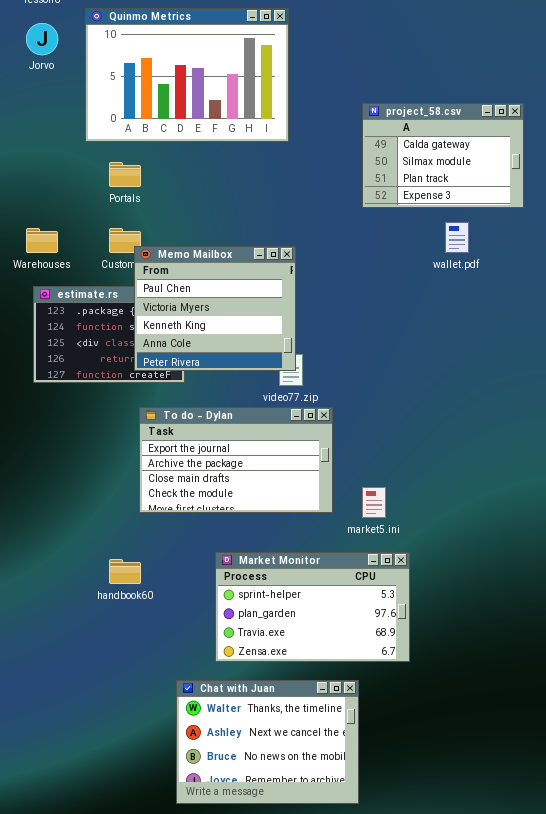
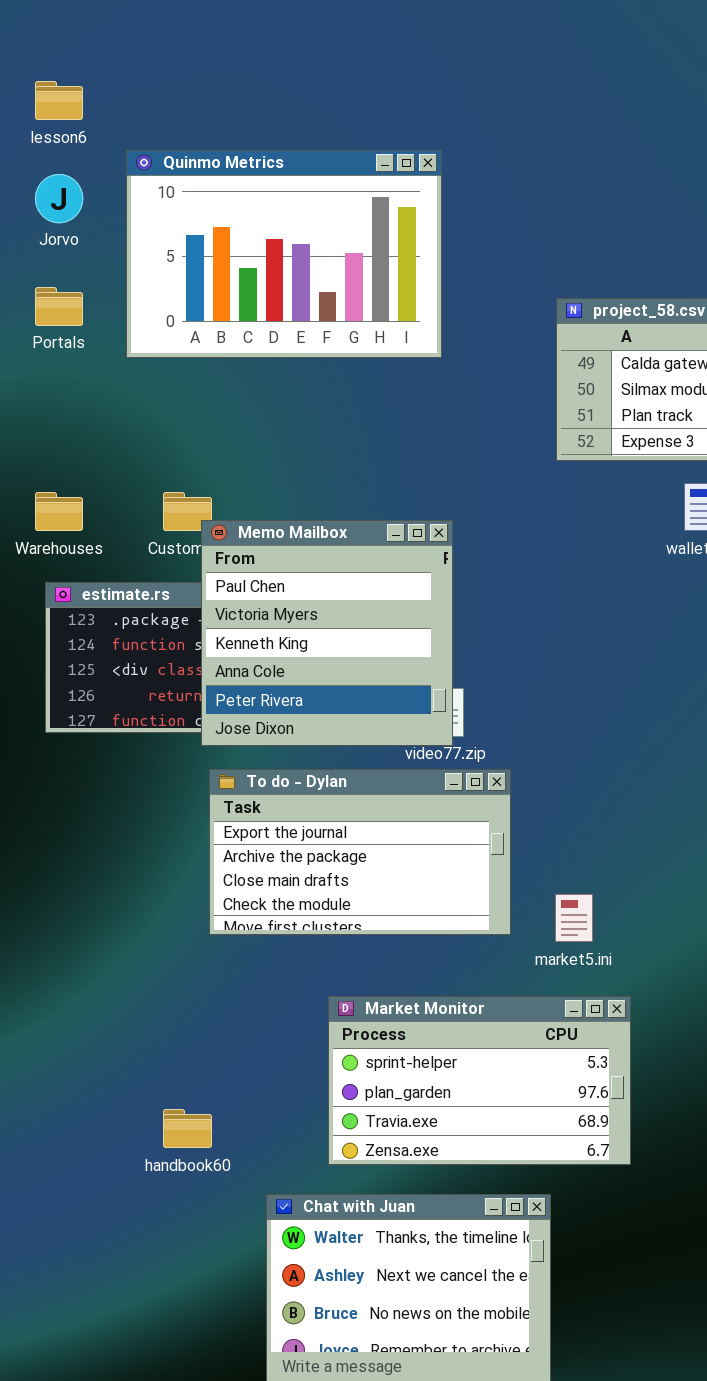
Portals: [109,162,141,187] -> [35,287,83,326], moved
Memo Mailbox: [134,246,296,371] -> [201,520,453,746], resized
handbook60: [109,559,141,584] -> [163,1109,212,1148], moved

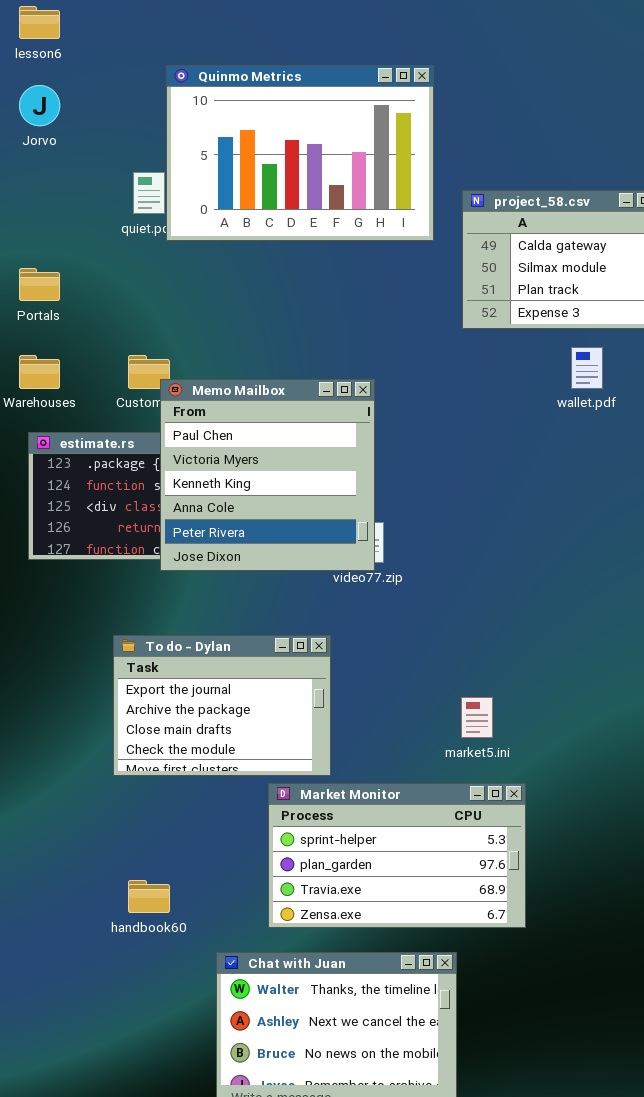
Quinmo Metrics: [126,150,442,358] -> [166,65,434,241], moved
Portals: [35,287,83,326] -> [19,268,60,301], moved
To do - Dylan: [209,769,511,935] -> [113,635,331,776], moved, resized

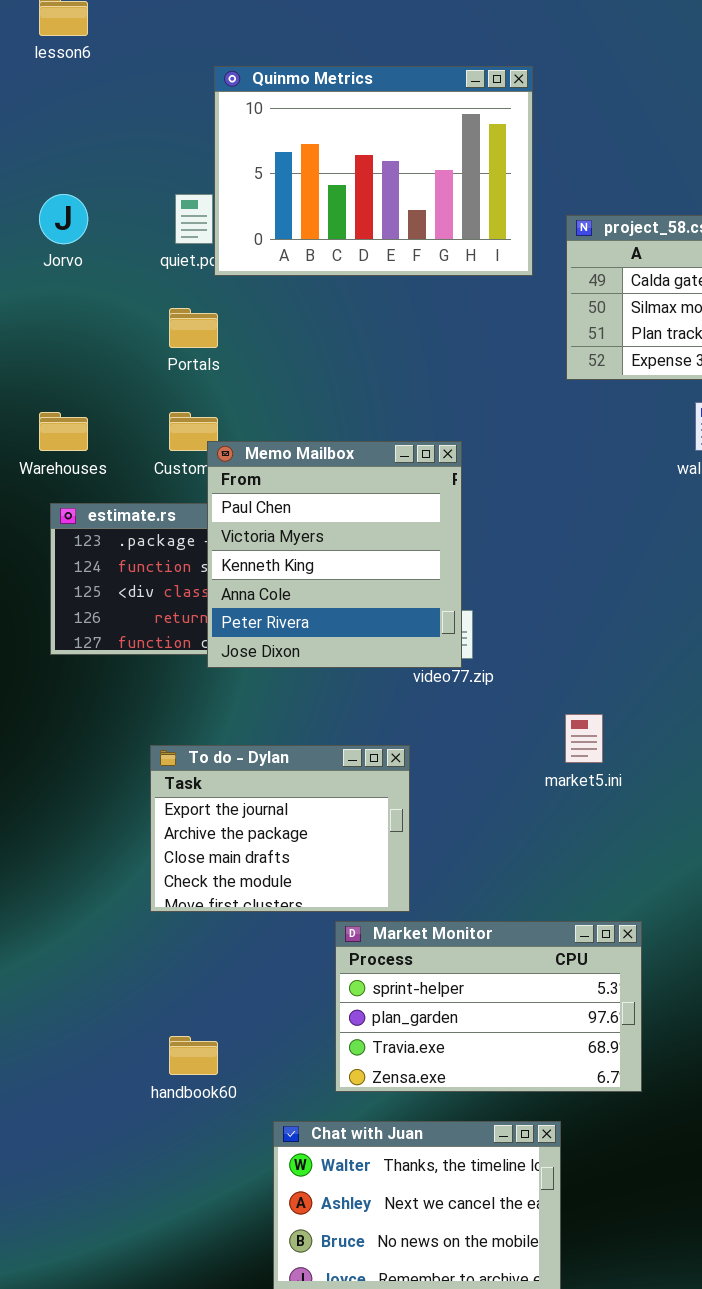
Jorvo: [19,85,60,126] -> [39,194,88,244], moved
Portals: [19,268,60,301] -> [169,308,218,348], moved
market5.ini: [461,697,493,738] -> [565,714,603,763], moved

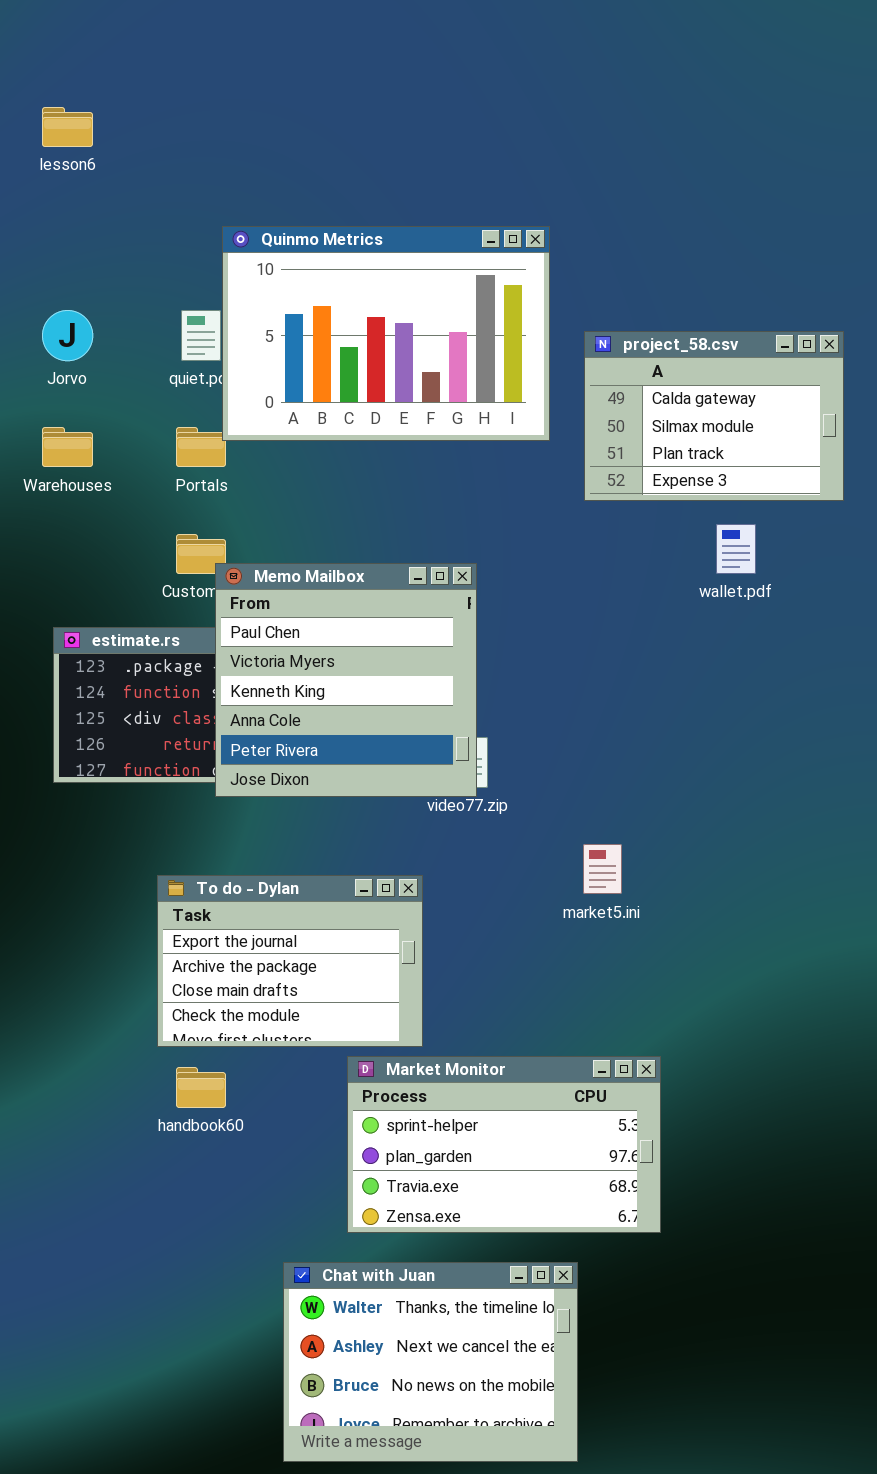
Quinmo Metrics: [214,66,533,276] -> [222,226,550,441], moved
Warehouses: [39,412,88,451] -> [42,427,93,467], moved
handbook60: [169,1036,218,1075] -> [176,1067,226,1108], moved

